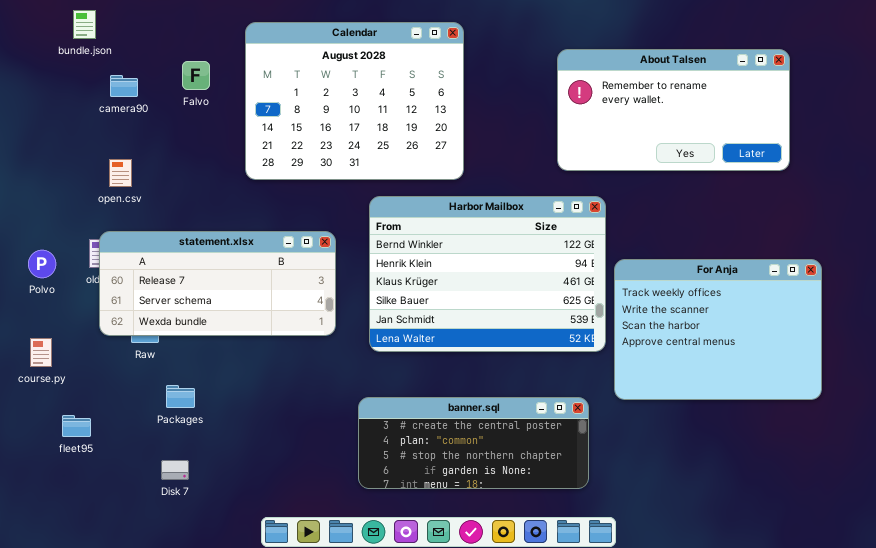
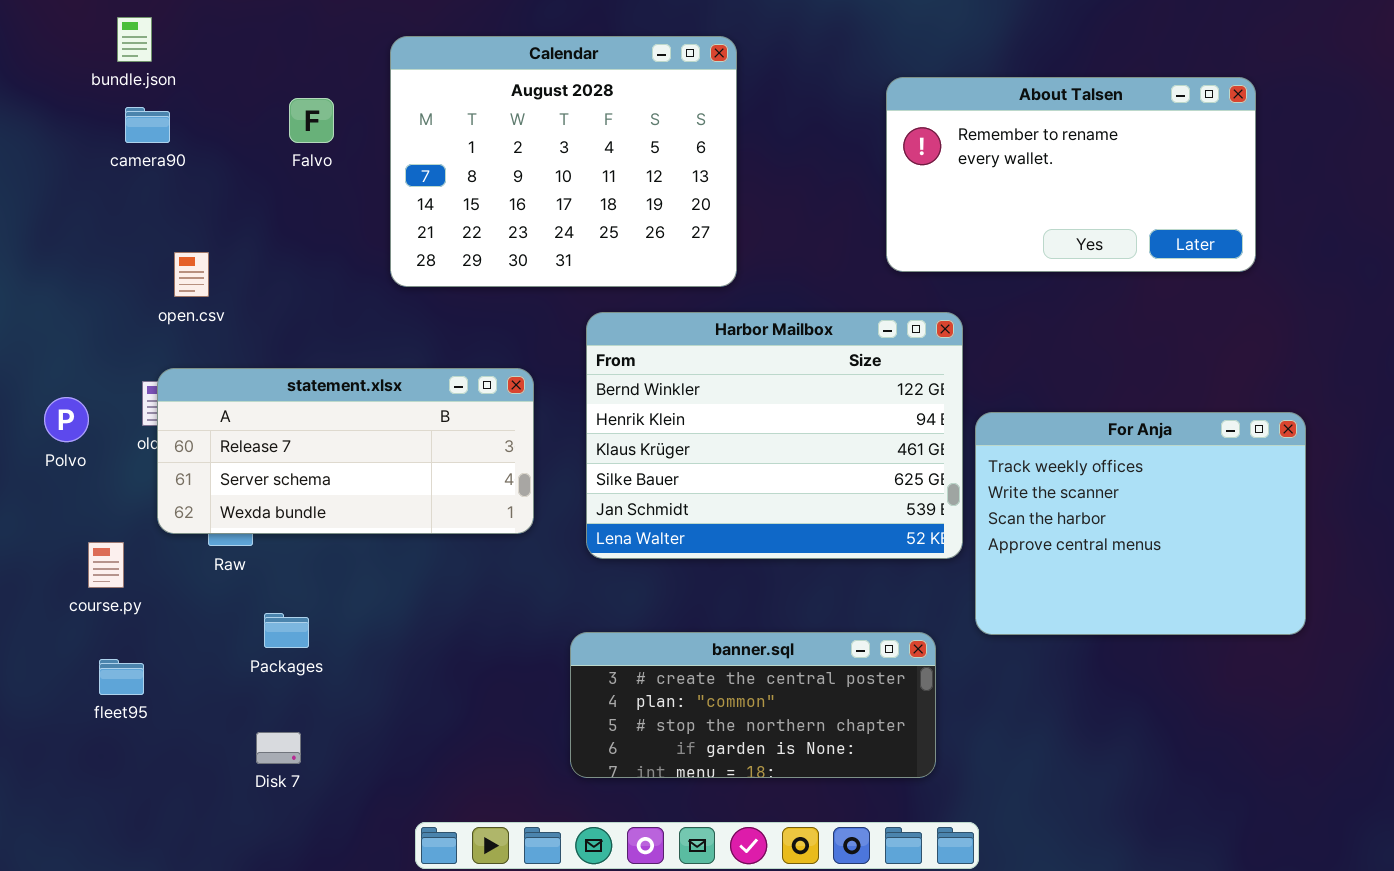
camera90: [110,75,138,97] -> [125,107,170,143], moved
course.py: [30,338,52,367] -> [88,542,124,588], moved

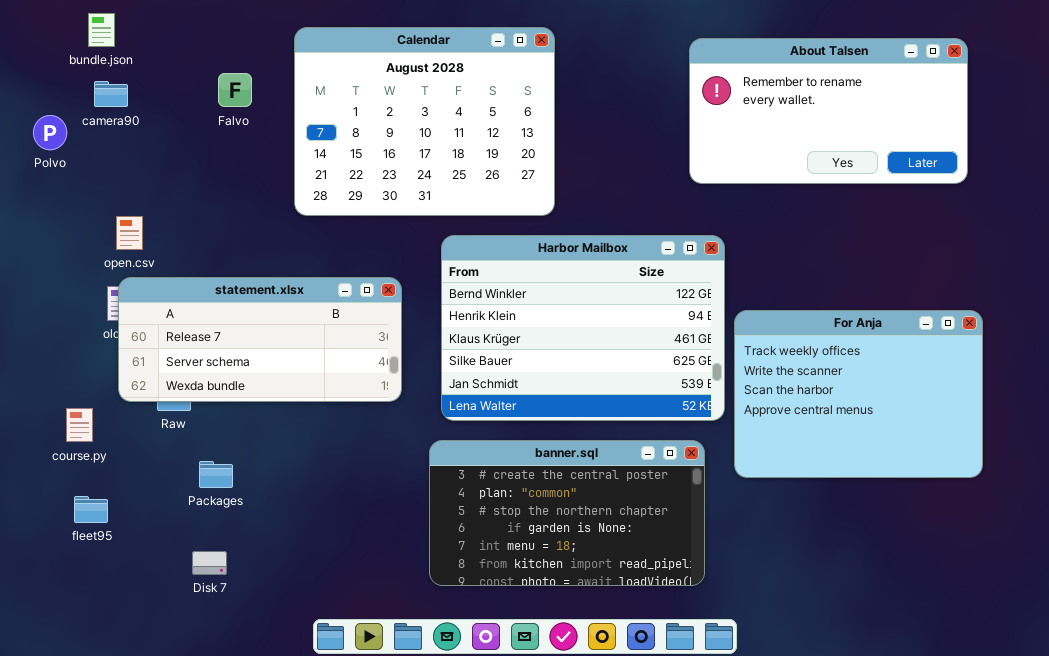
About Talsen: [886,77,1256,272] -> [689,38,968,184], moved
open.csv: [174,252,209,297] -> [116,216,143,250], moved
Polvo: [44,397,89,442] -> [33,115,67,150], moved
banner.sql: [570,632,936,778] -> [429,440,705,586], resized

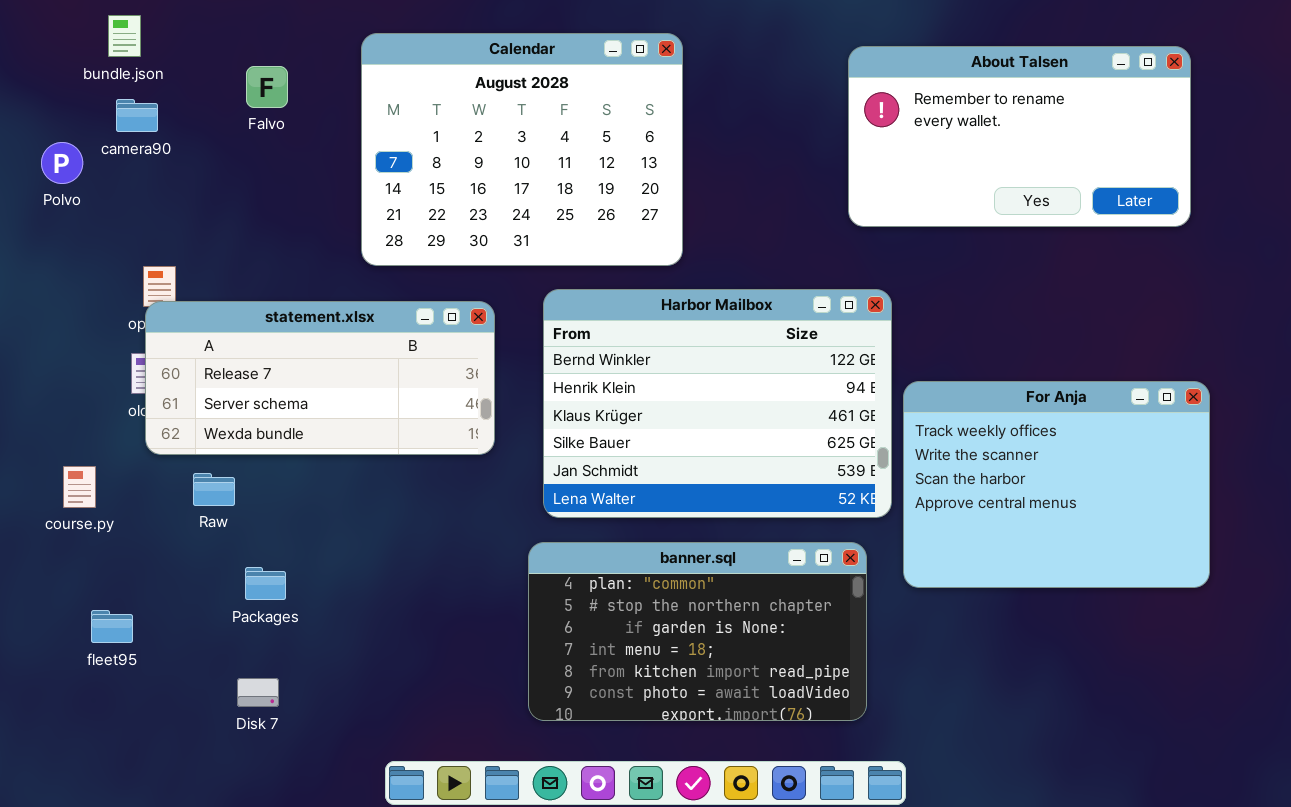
Falvo: [218,73,252,107] -> [246,66,288,108], moved
statement.xlsx: [118,277,402,402] -> [145,301,495,455], moved
course.py: [66,408,93,442] -> [63,466,96,508], moved
banner.sql: [429,440,705,586] -> [528,542,867,721], scrolled down 1 row

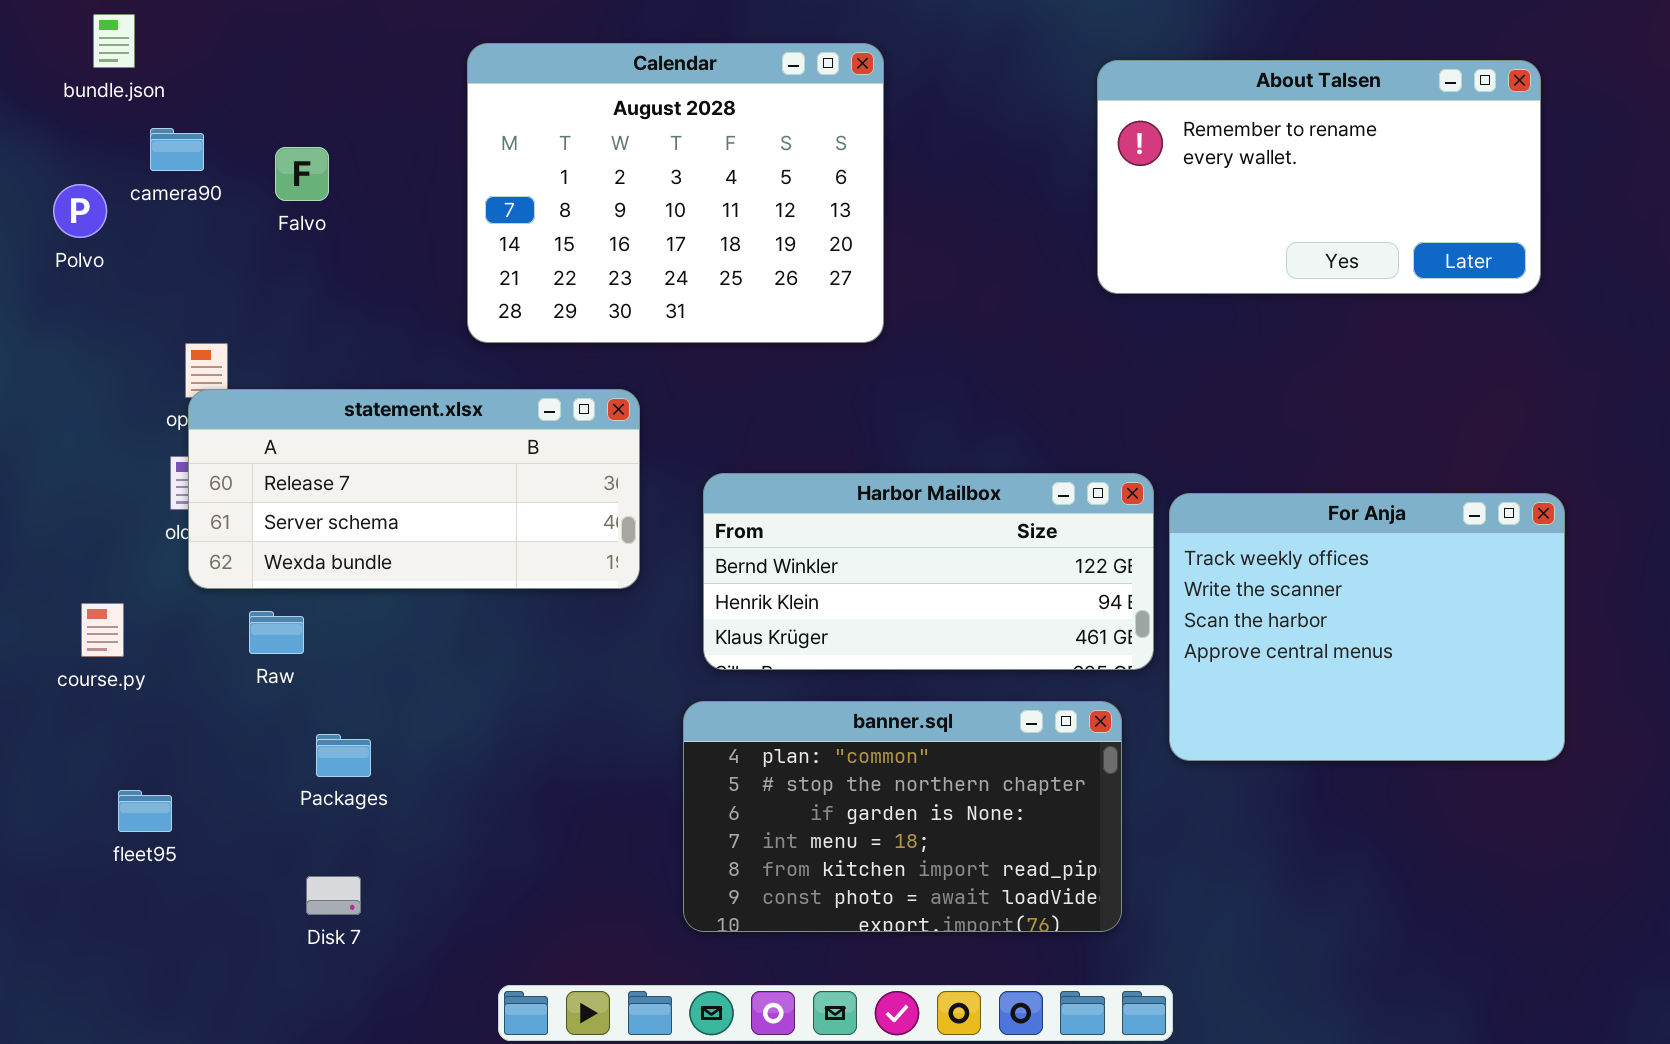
bundle.json: [108,15,141,57] -> [93,14,135,68], moved
Falvo: [246,66,288,108] -> [275,147,329,201], moved
Harbor Mailbox: [543,289,892,518] -> [703,473,1154,670], resized

